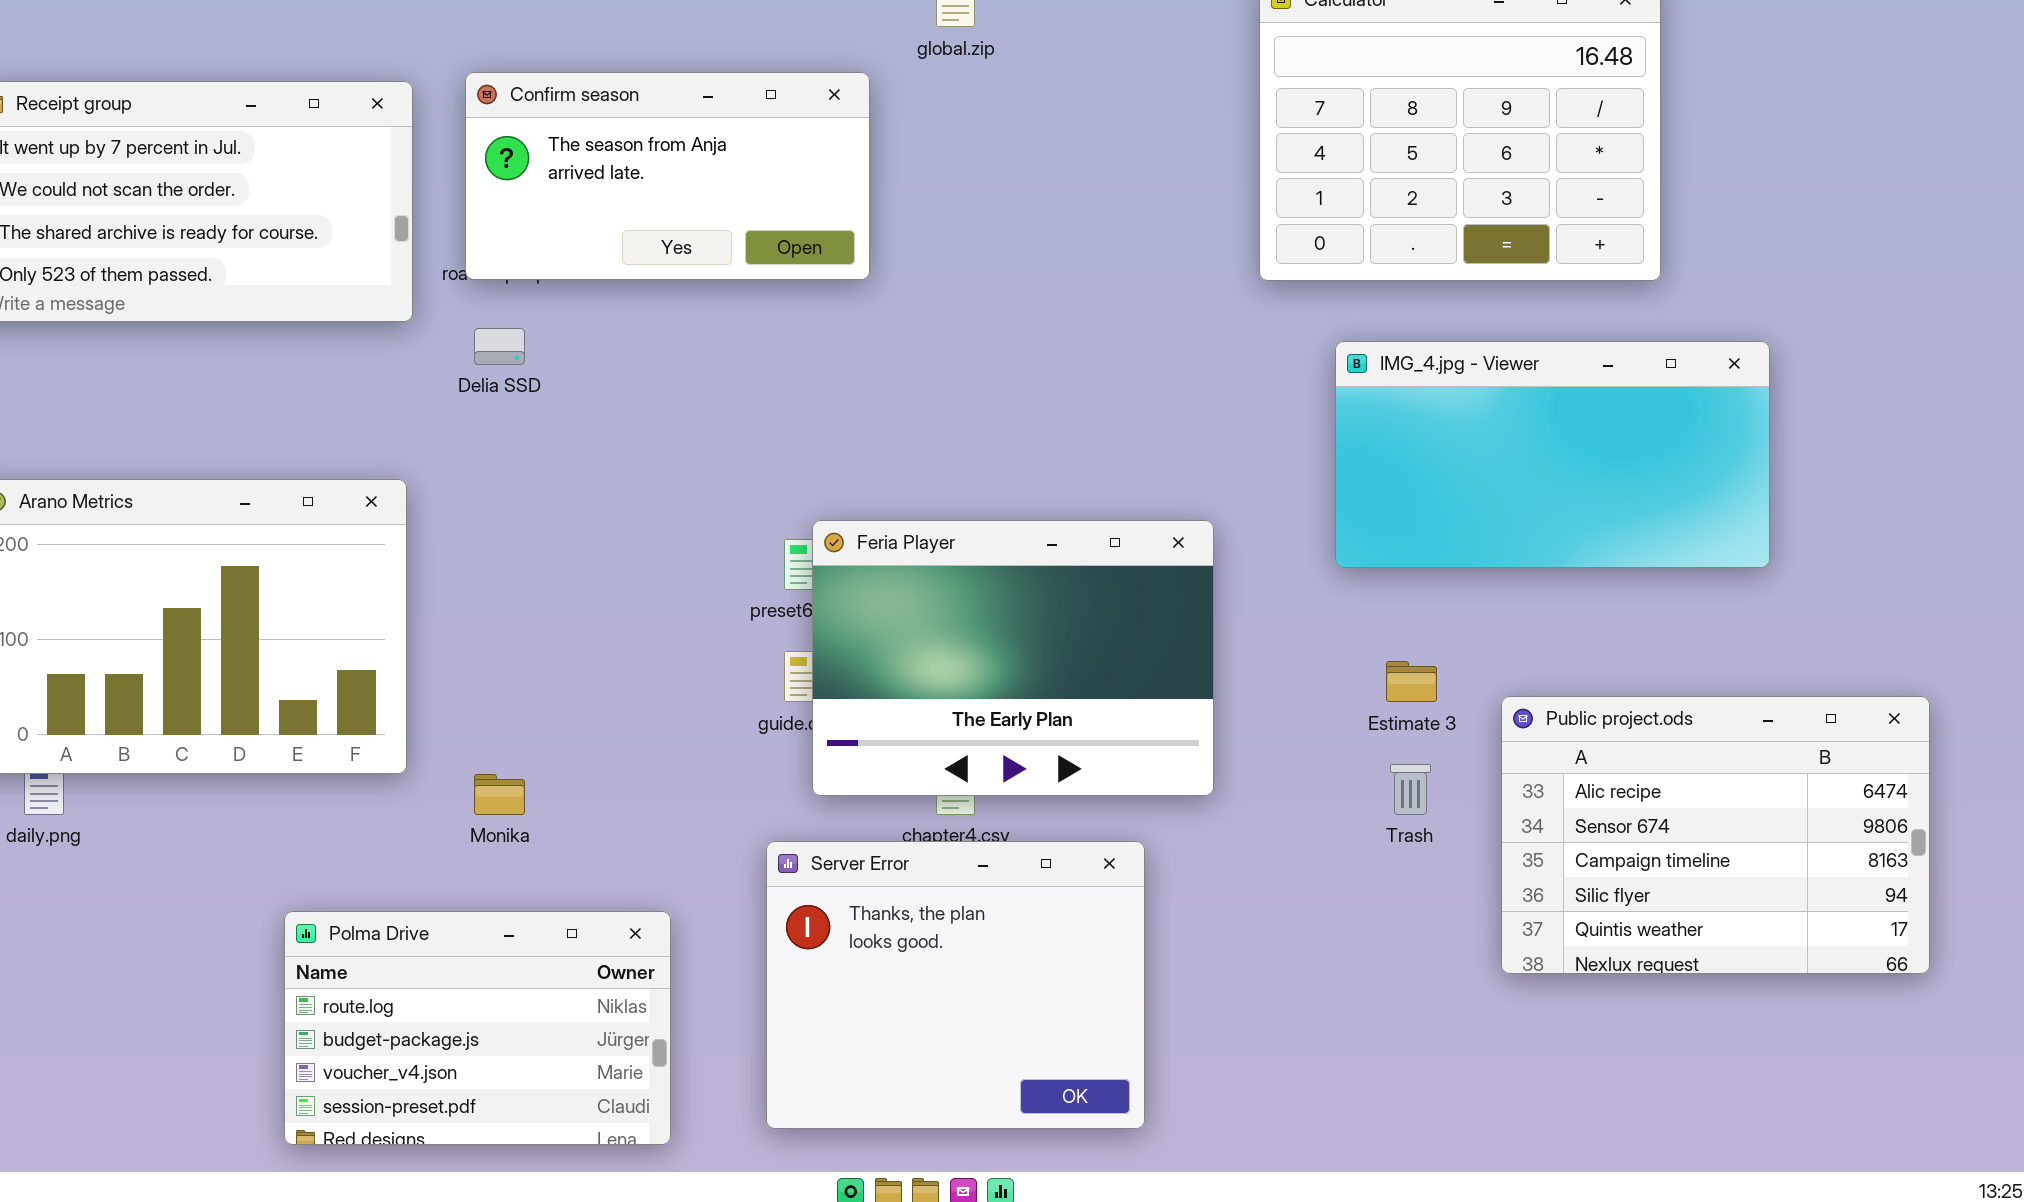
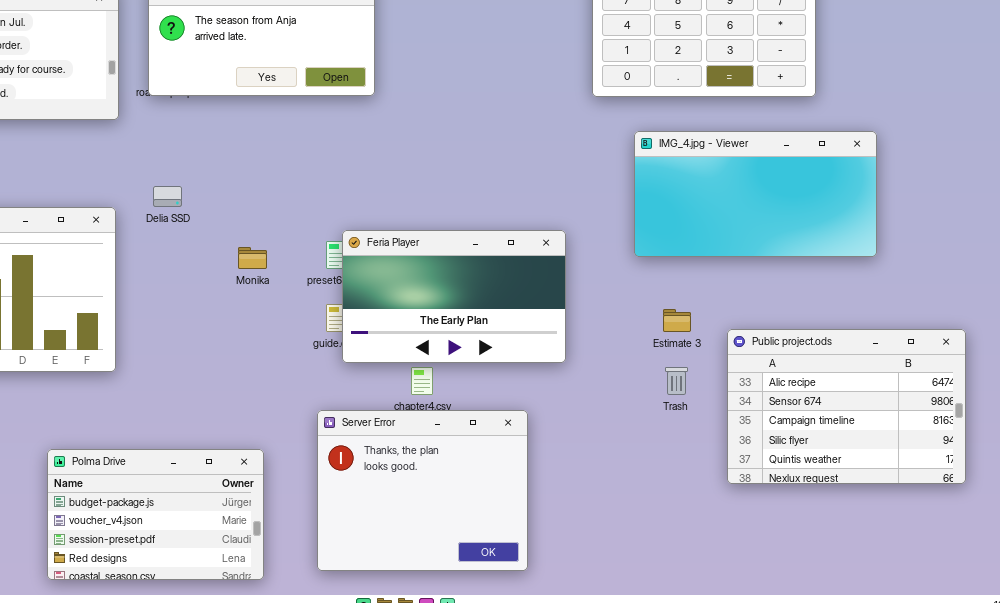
Delia SSD: [474,328,525,365] -> [153,186,182,207], moved
Feria Player: [812,520,1214,796] -> [342,230,566,363], resized
Monika: [474,774,525,815] -> [238,247,267,269], moved
Polma Drive: [284,911,671,1145] -> [47,449,264,580], scrolled down 1 row

